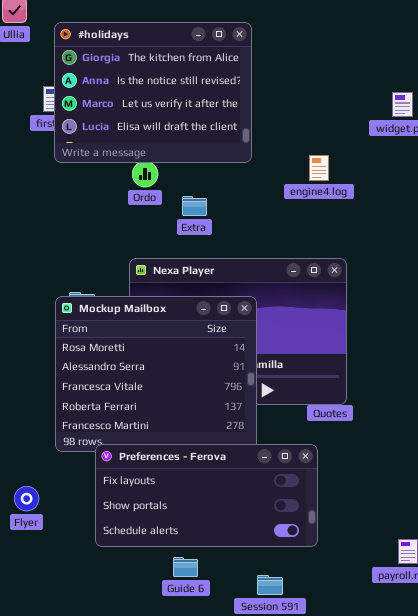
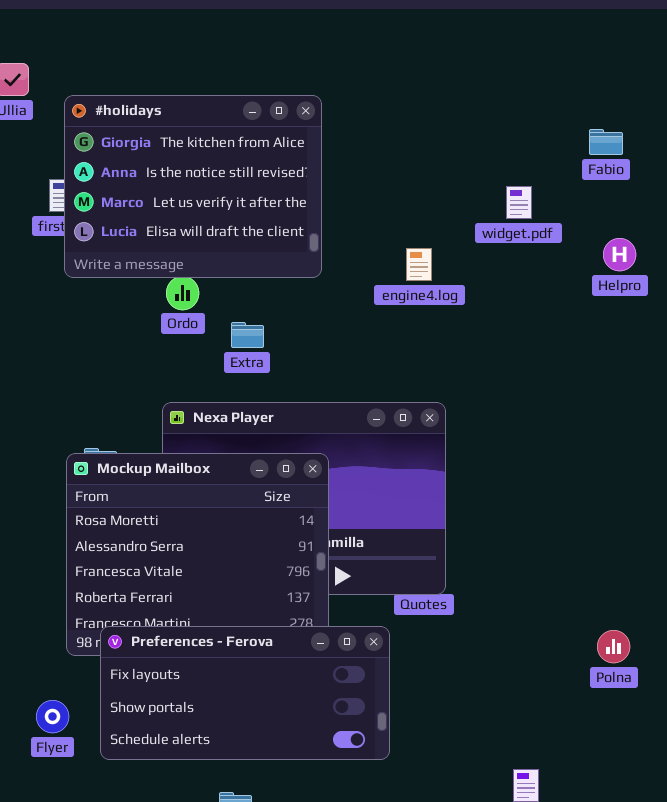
engine4.log: [309,155,329,181] -> [406,248,432,281], moved
Preferences - Ferova: [95,444,318,547] -> [100,626,390,760], moved
Flyer: [14,486,39,511] -> [36,700,69,733], moved

